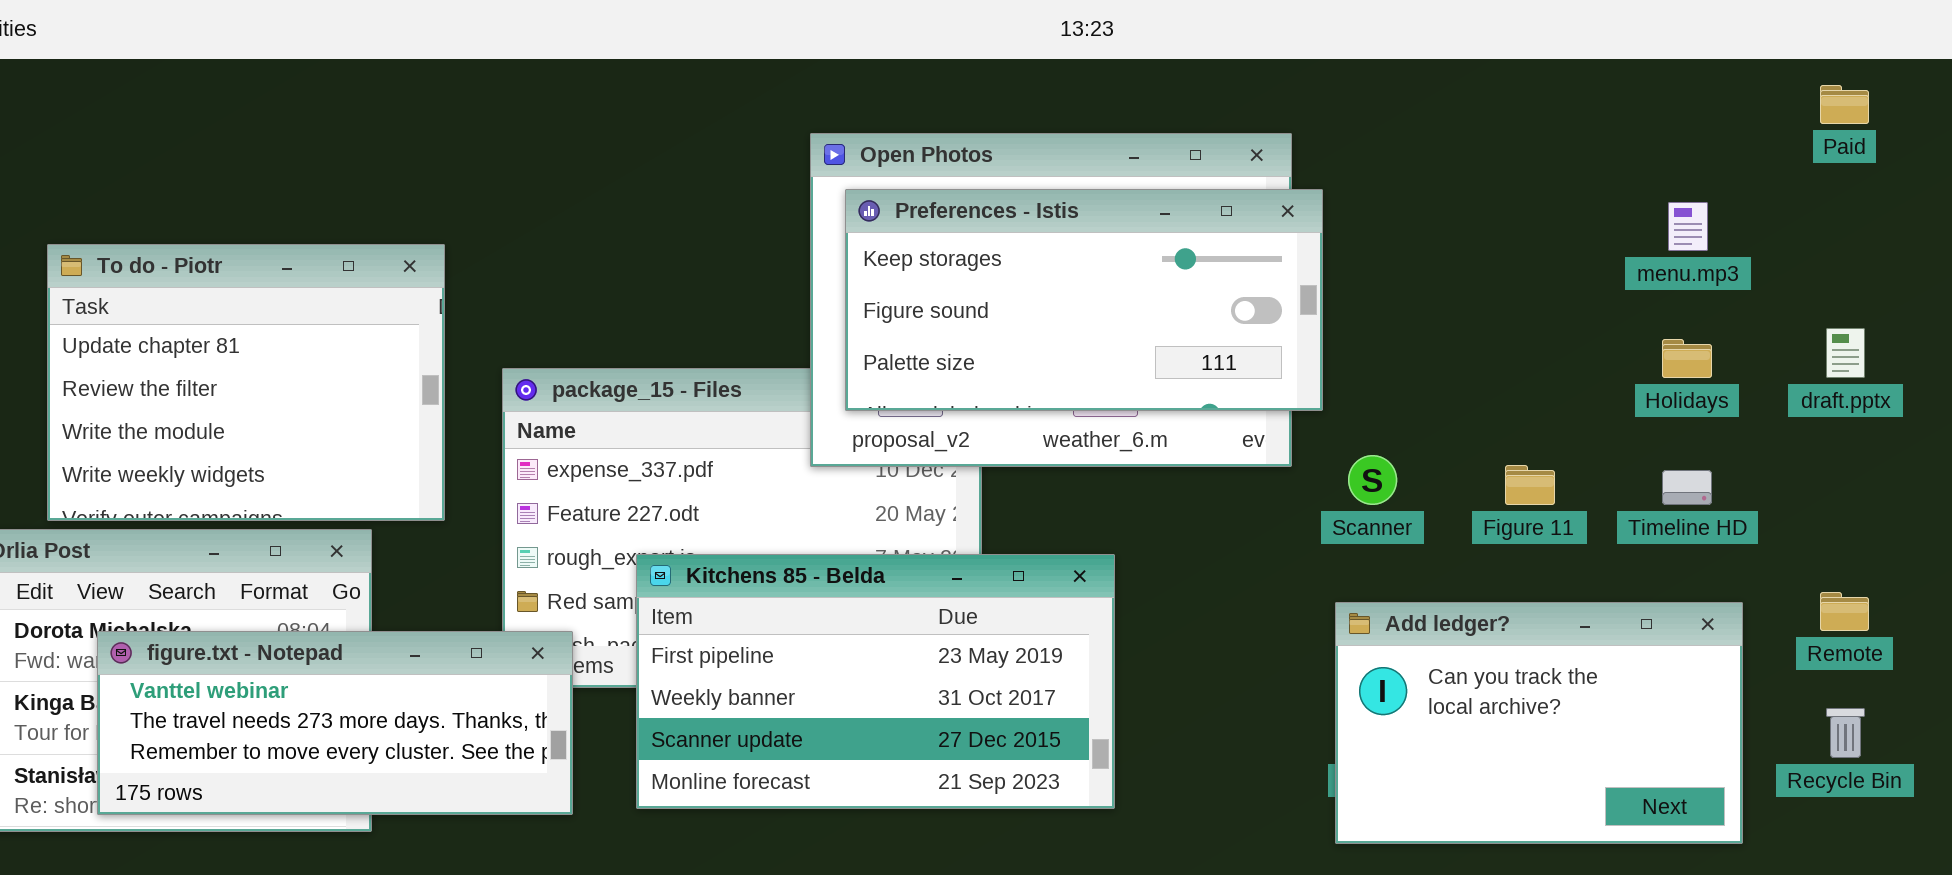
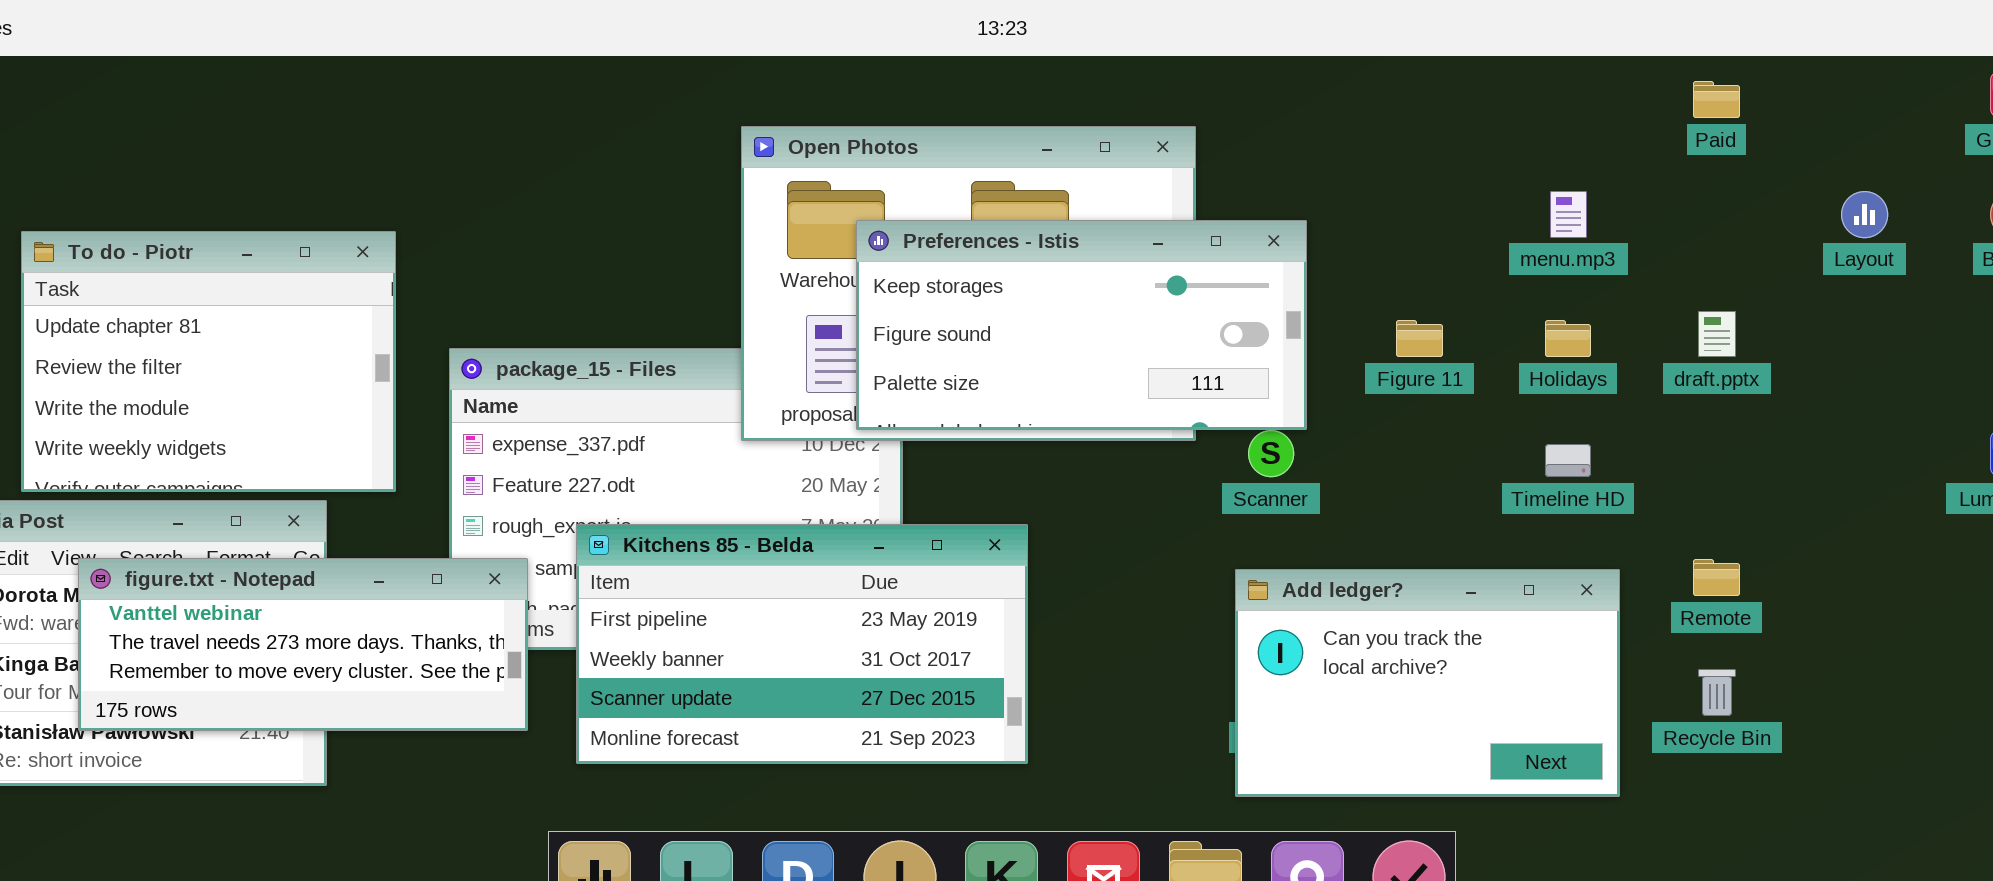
Preferences - Istis: [845,189,1323,411] -> [856,220,1307,430], moved
Figure 11: [1505,465,1555,505] -> [1396,320,1443,357], moved
figure.txt - Notepad: [97,631,573,815] -> [78,558,528,731], moved

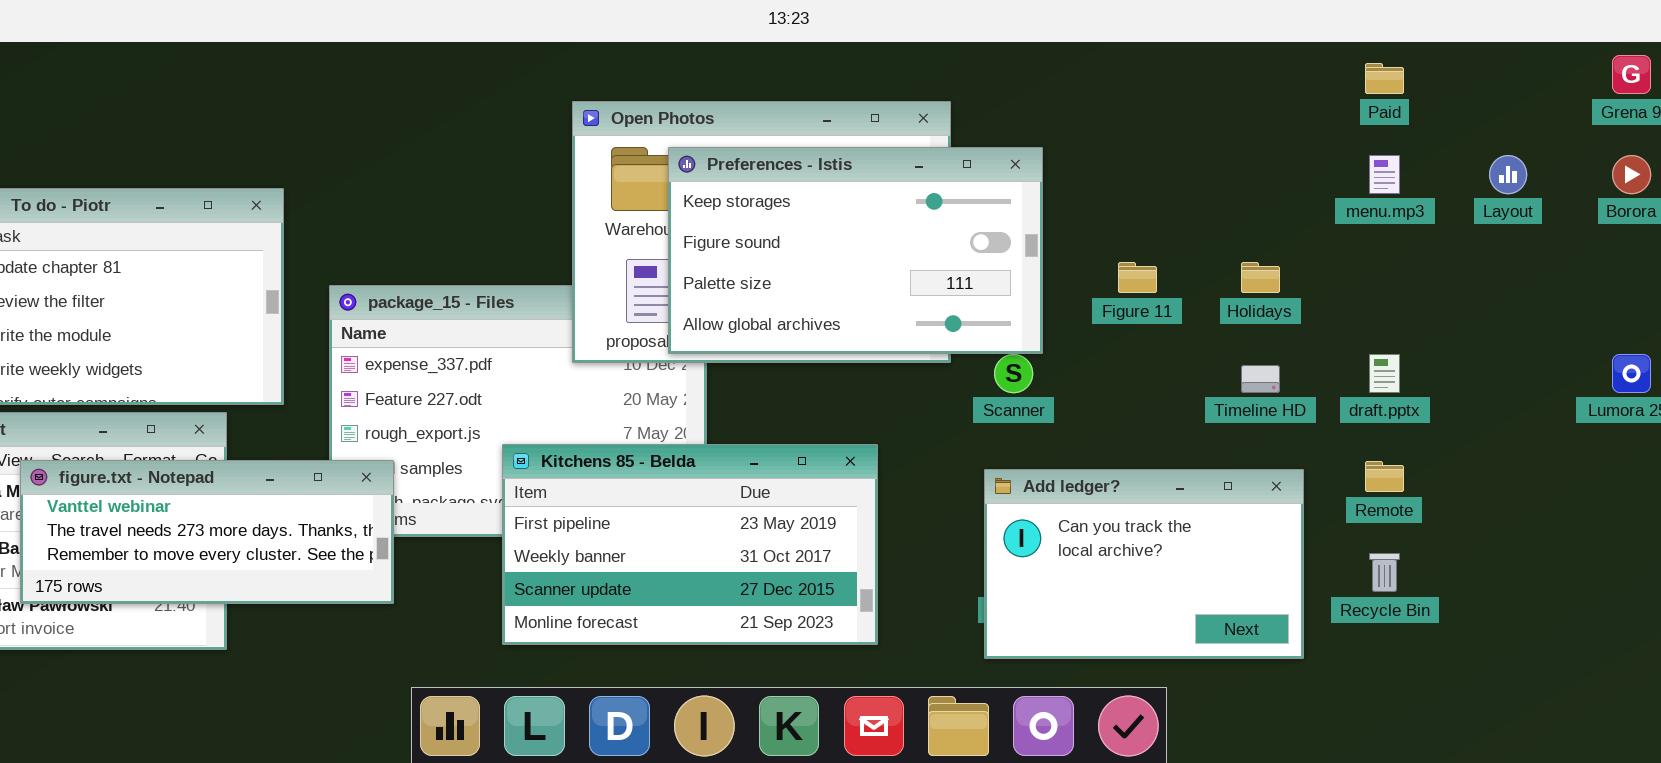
menu.mp3: [1550,191,1587,238] -> [1369,155,1400,194], moved
Preferences - Istis: [856,220,1307,430] -> [668,147,1043,354], resized
draft.pptx: [1698,311,1736,357] -> [1369,354,1400,393], moved
Kitchens 85 - Belda: [576,524,1028,764] -> [502,444,878,645], moved

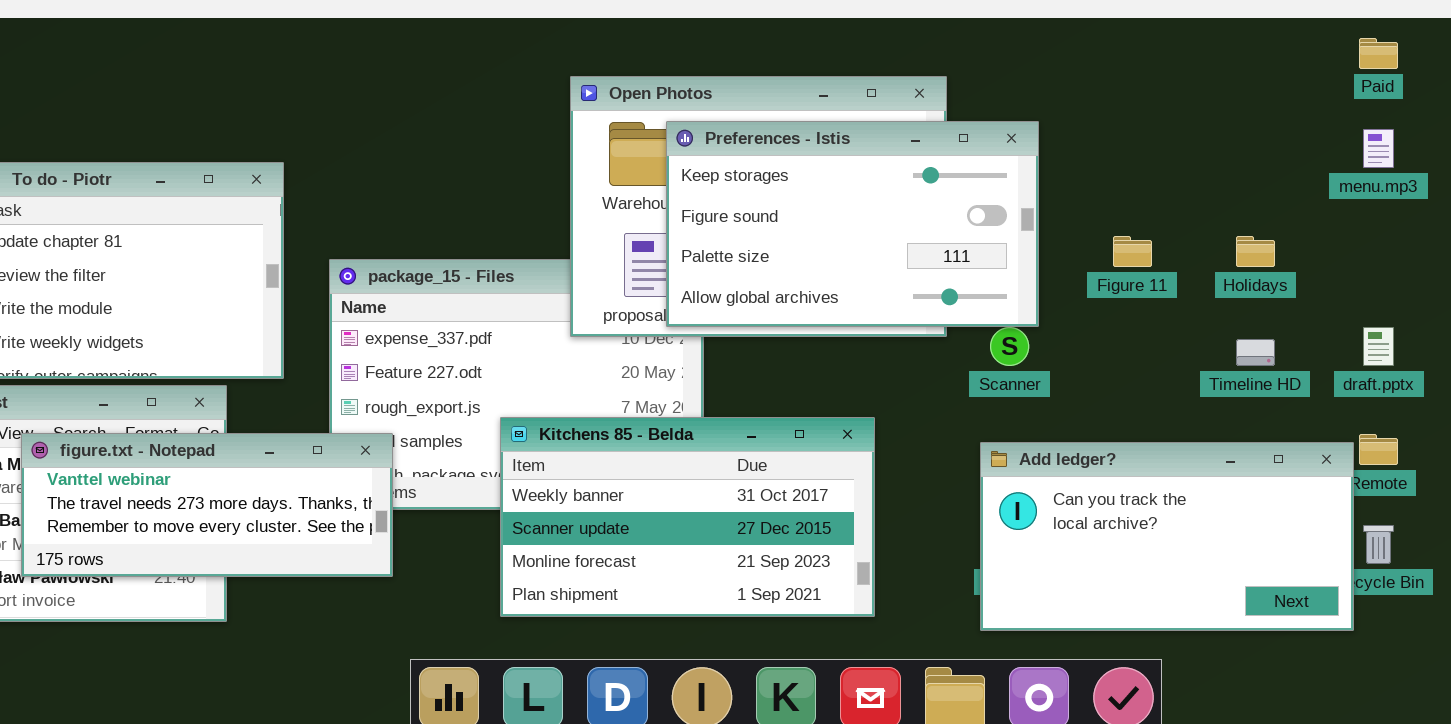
Kitchens 85 - Belda: [502,444,878,645] -> [500,417,875,617], scrolled down 1 row
Add ledger?: [984,469,1304,659] -> [980,442,1354,631], resized

